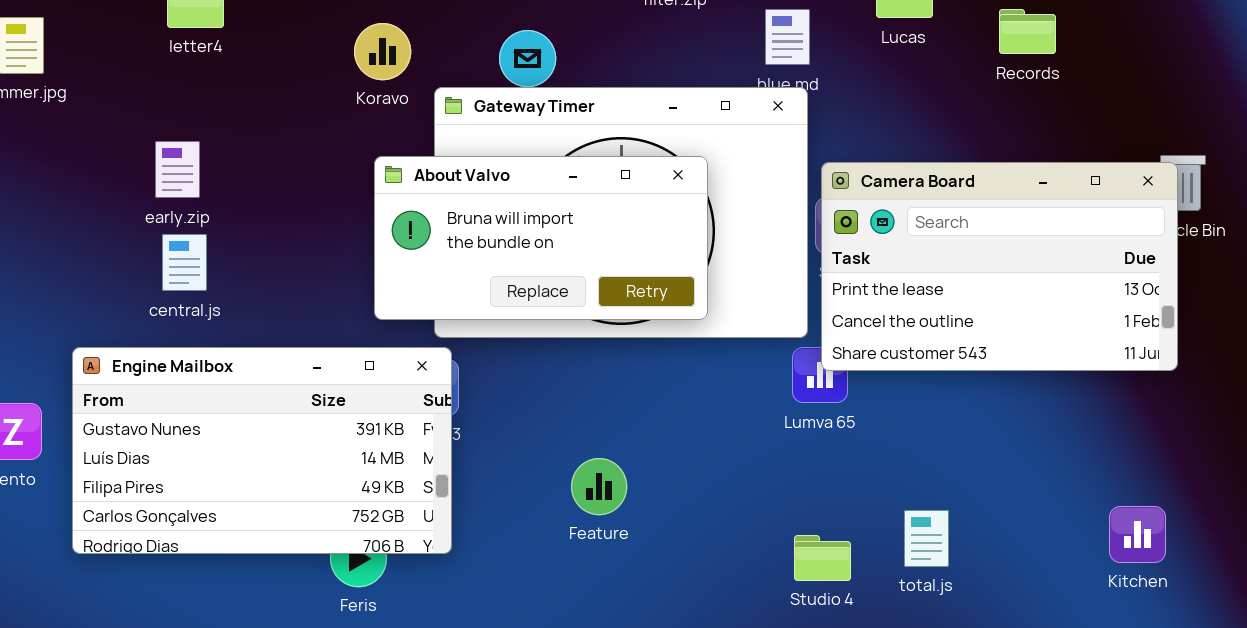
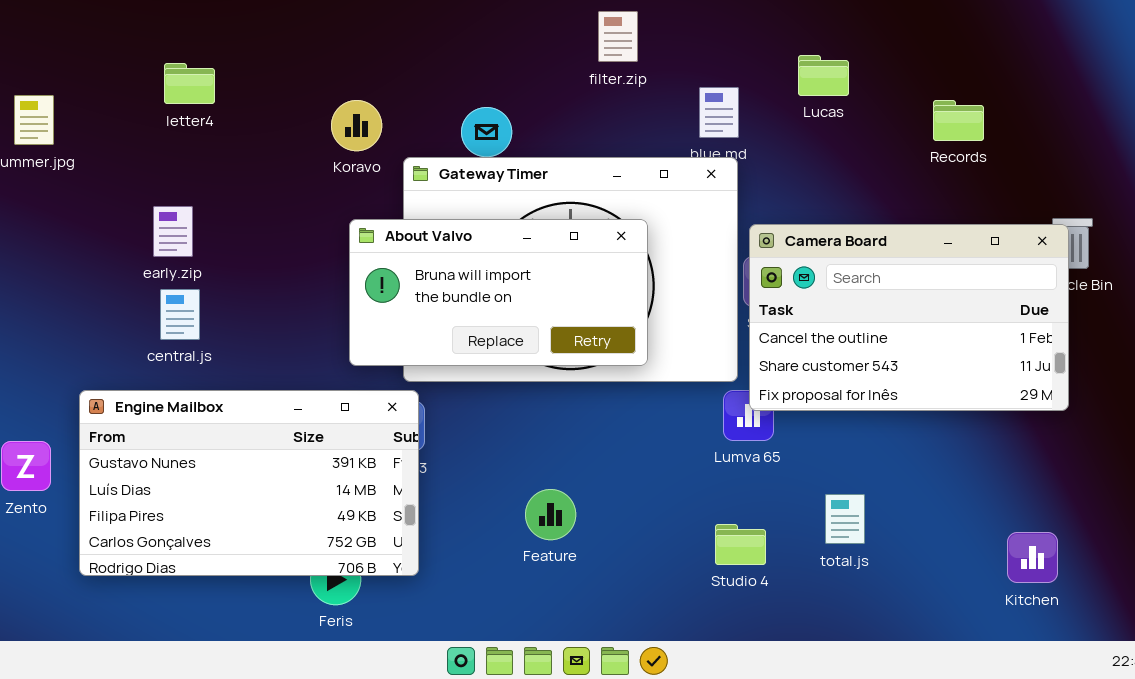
Records: [999,9,1056,54] -> [933,100,984,141], moved
Camera Board: [821,162,1178,371] -> [749,224,1069,411], scrolled down 1 row
total.js: [904,510,949,567] -> [825,494,865,544], moved
Studio 4: [794,535,851,581] -> [715,524,766,565], moved

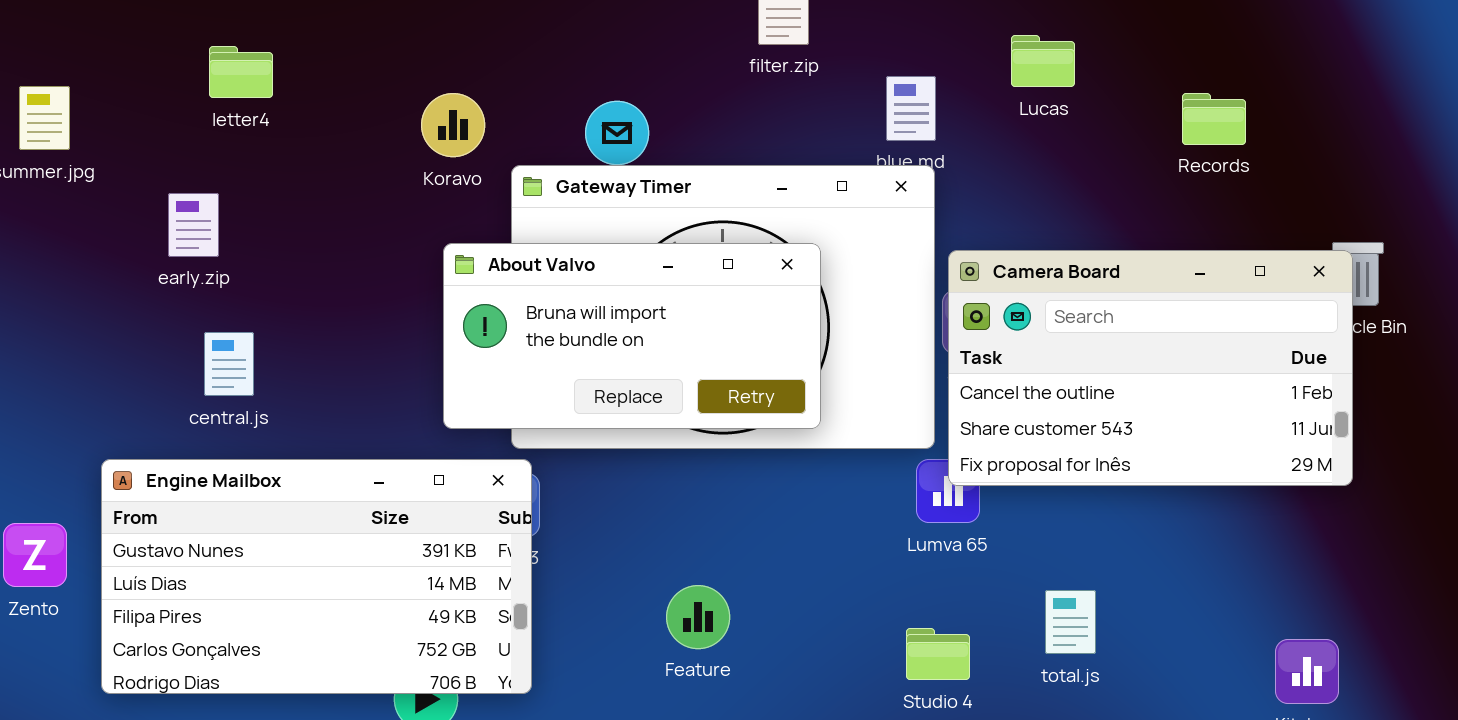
early.zip: [153,206,193,257] -> [168,193,219,257], moved

